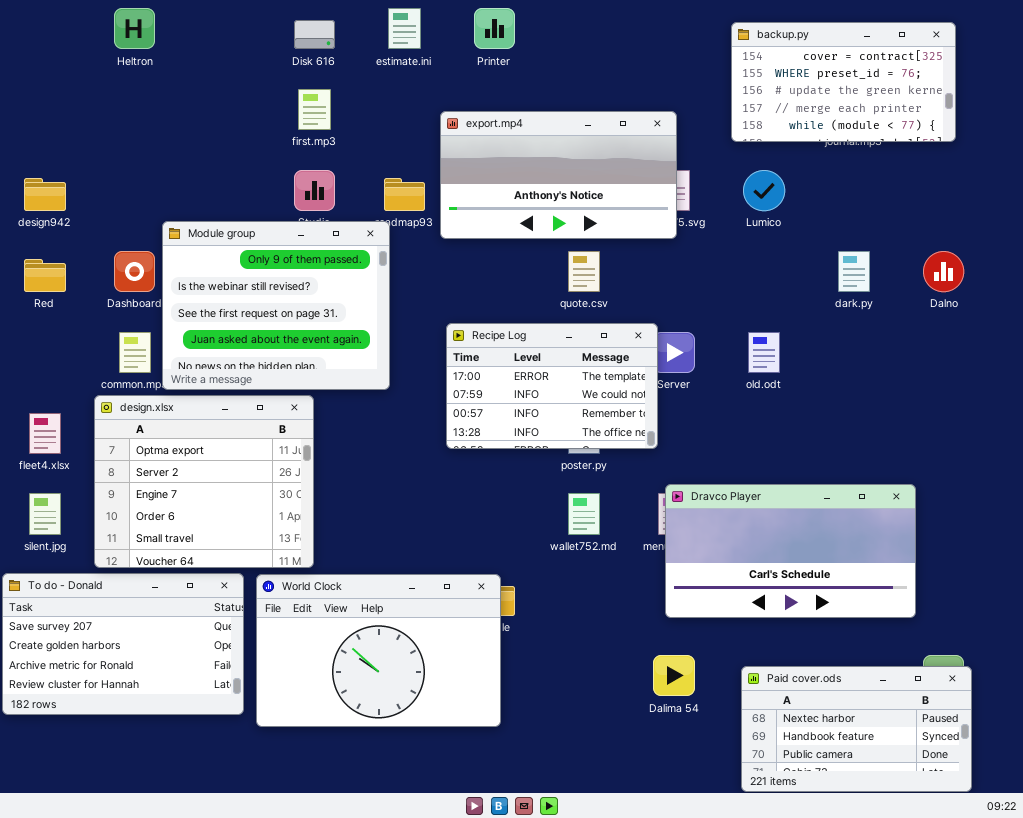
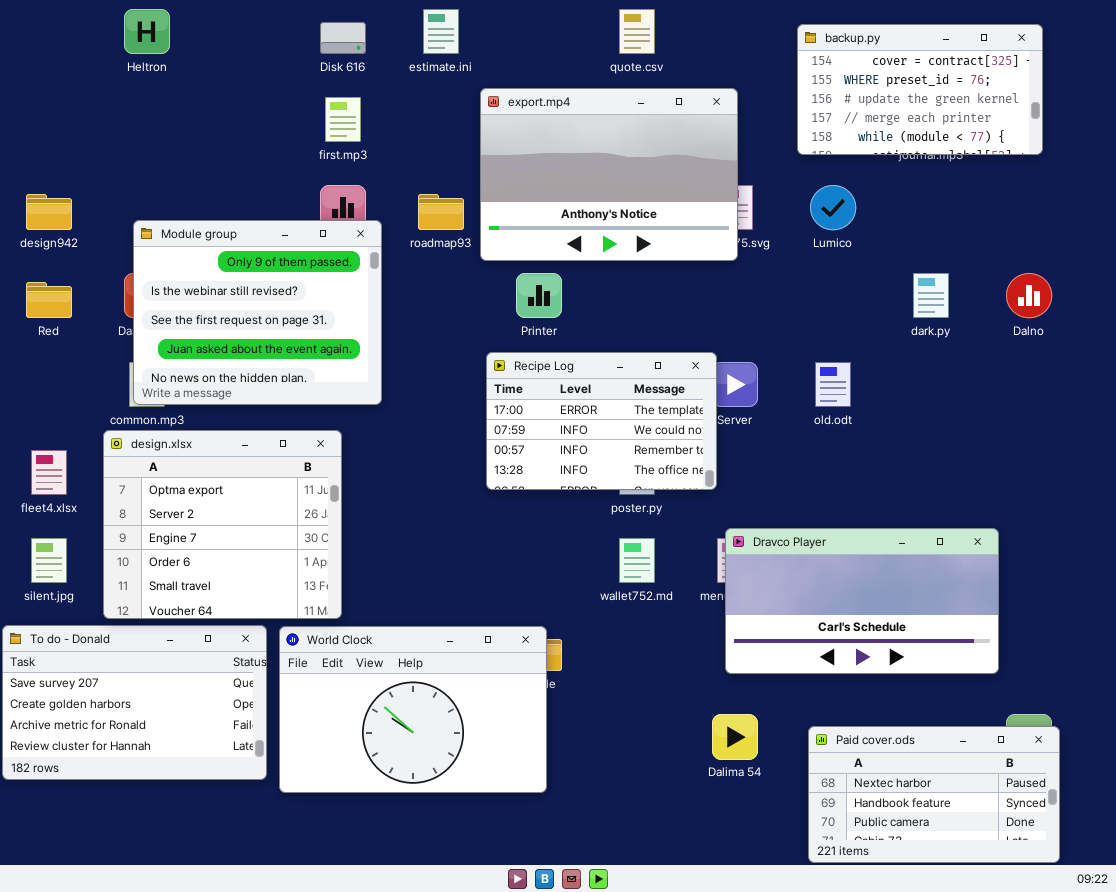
Printer: [474,8,515,49] -> [516,273,562,318], moved
export.mp4: [440,111,677,239] -> [480,88,738,261], resized
Module group: [162,221,390,390] -> [133,220,382,405], moved
quote.csv: [568,251,600,292] -> [619,9,655,54], moved

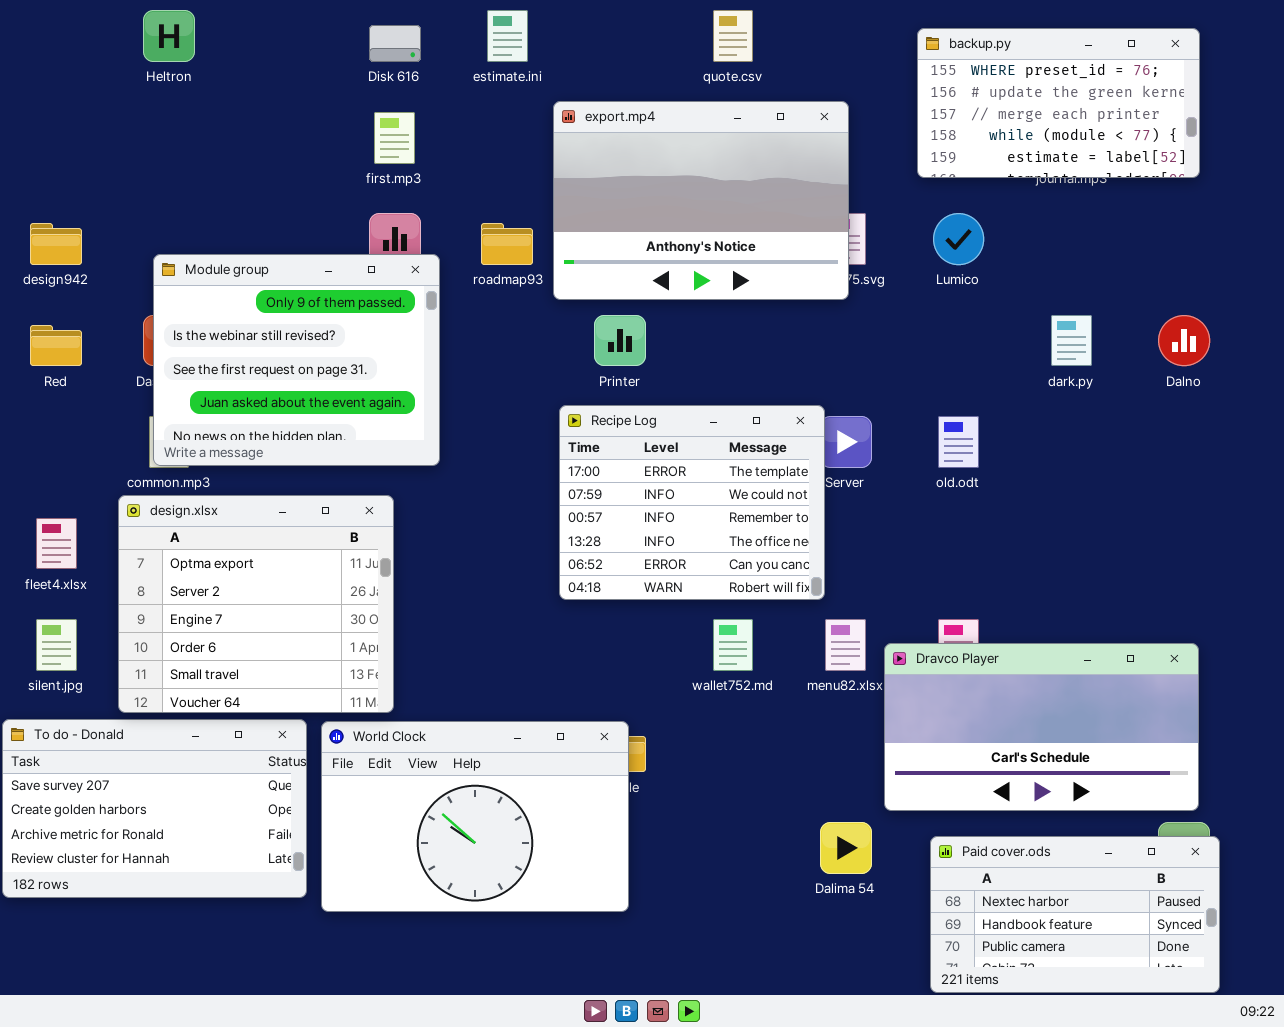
backup.py: [797,24,1043,155] -> [917,28,1200,178], scrolled down 1 row
Recipe Log: [486,352,717,490] -> [559,405,825,600], resized
Dravco Player: [725,528,999,674] -> [884,643,1199,811], moved

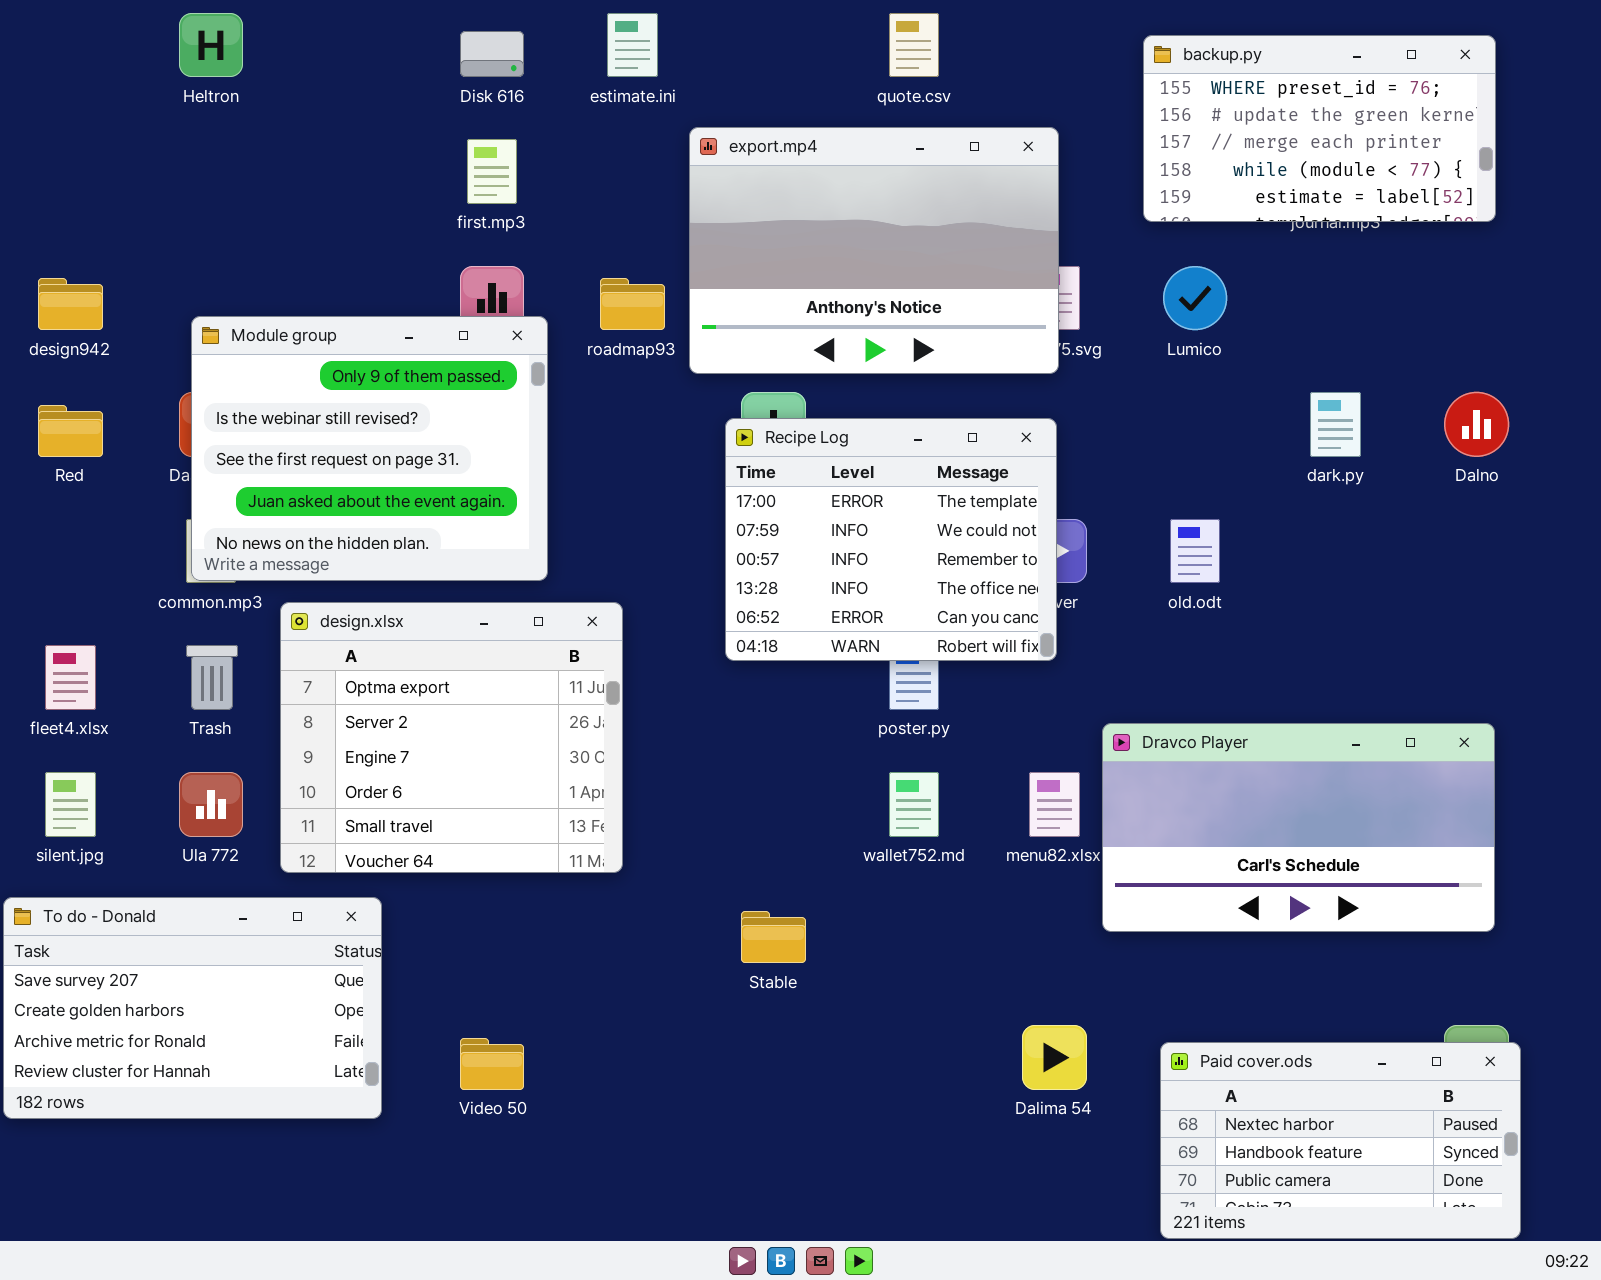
Recipe Log: [559,405,825,600] -> [725,418,1057,661], moved
design.xlsx: [118,495,394,713] -> [280,602,623,873], moved
Dravco Player: [884,643,1199,811] -> [1102,723,1495,932], moved
World Clock: [321,721,629,912] -> none, closed

